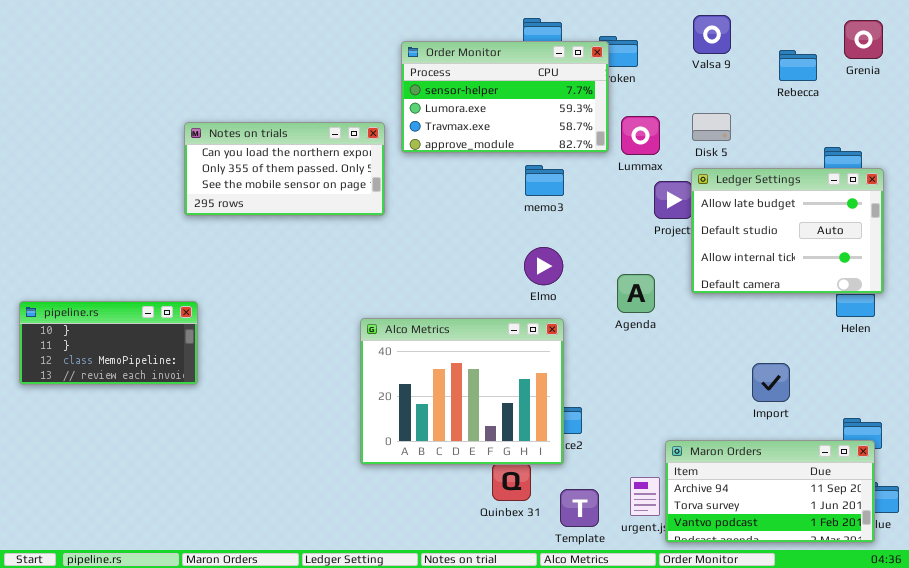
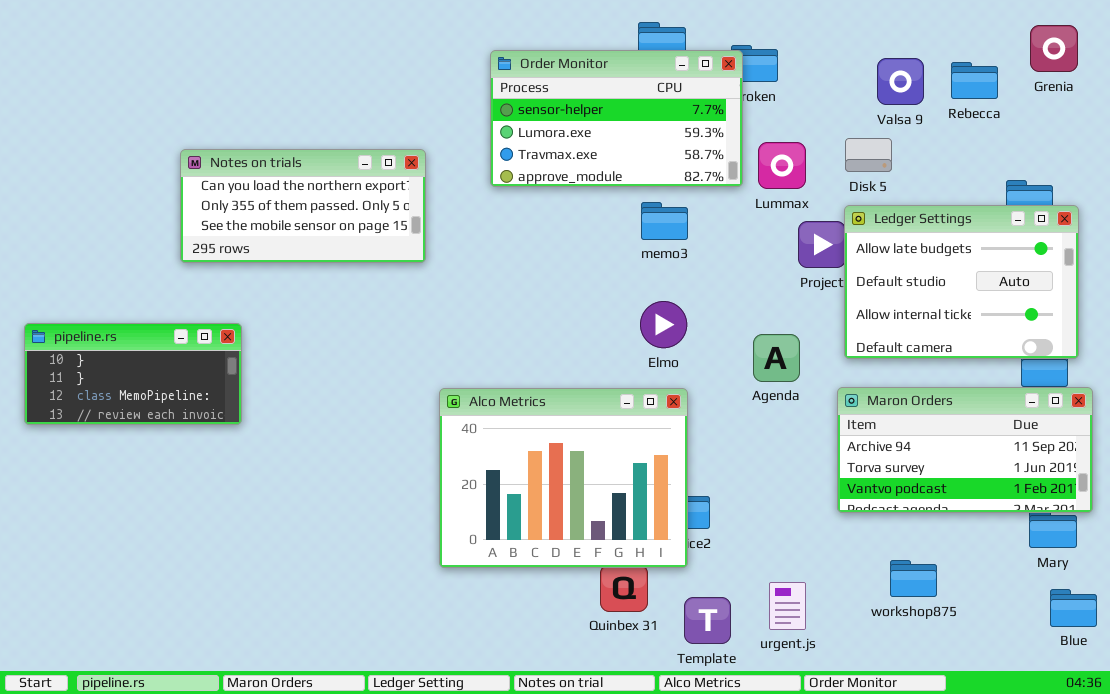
Valsa 9: [693,15,731,54] -> [877,58,924,105], moved
Notes on trials: [184,122,385,216] -> [180,149,426,263], moved
pipeline.rs: [19,301,198,385] -> [24,323,242,425], moved
Maron Orders: [665,440,875,543] -> [837,387,1093,513], moved

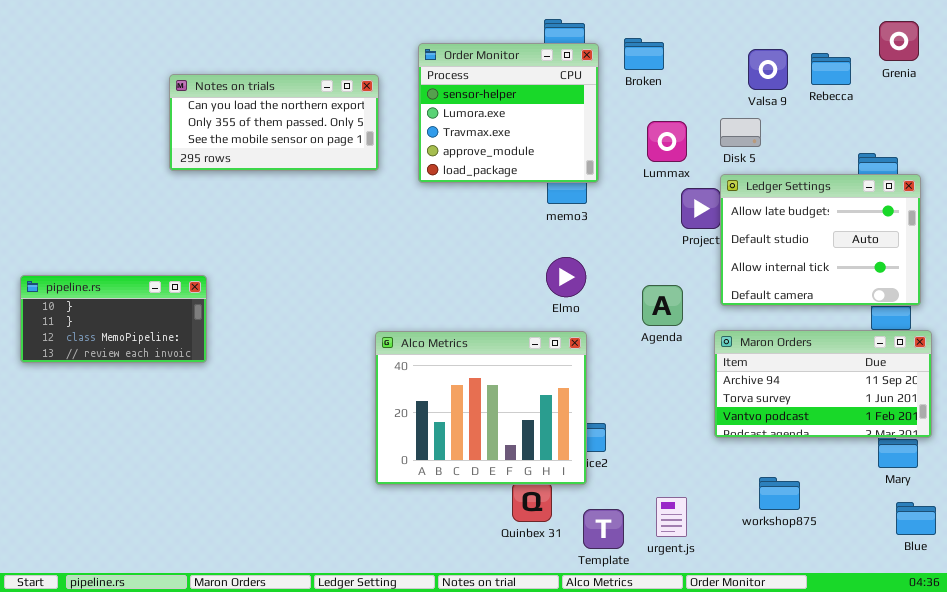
Order Monitor: [490,50,743,187] -> [418,43,599,183], resized
Notes on trials: [180,149,426,263] -> [169,74,379,171], moved

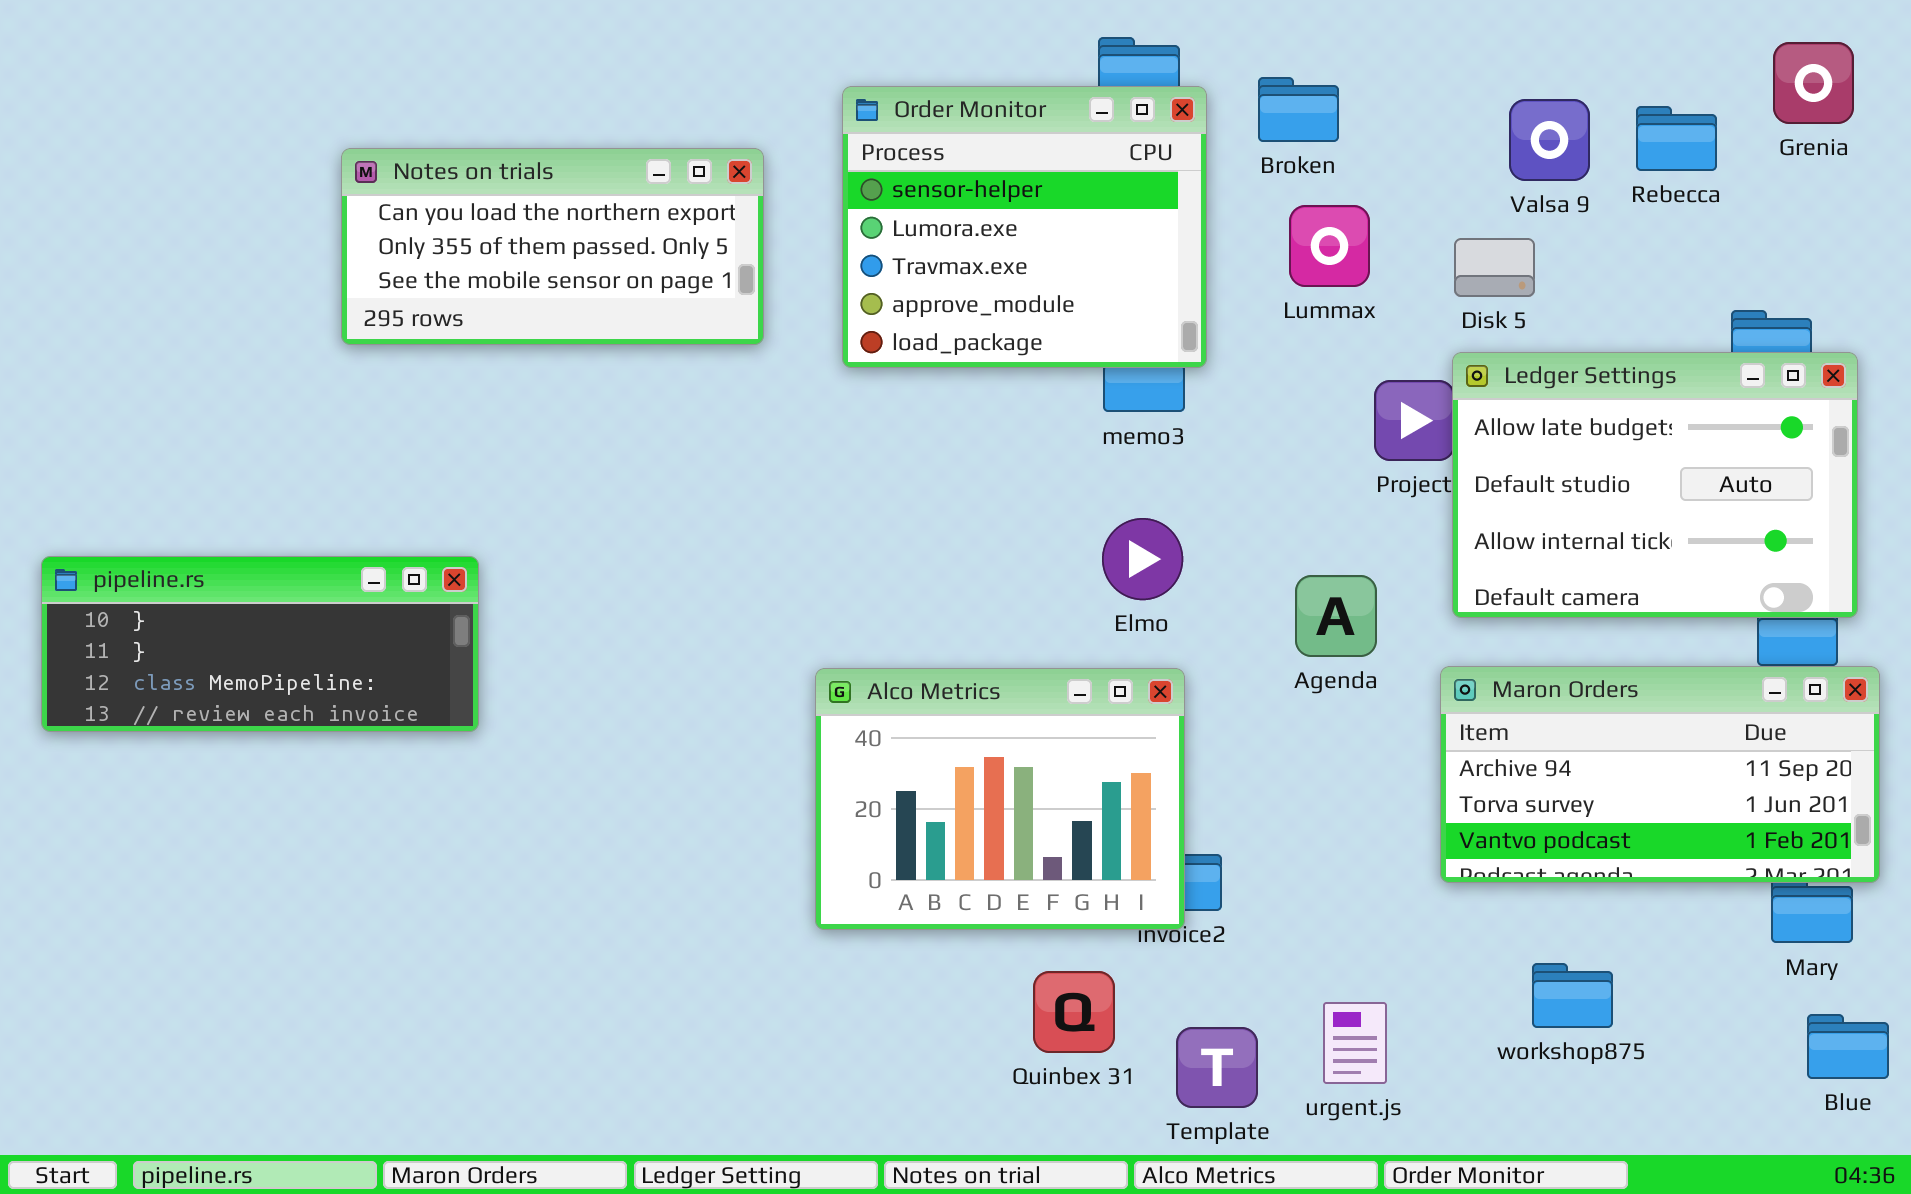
Lummax: [647,121,687,162] -> [1289,205,1370,287], moved
pipeline.rs: [20,275,207,363] -> [41,556,479,732], resized
Alco Metrics: [375,331,587,485] -> [815,668,1185,930], resized

